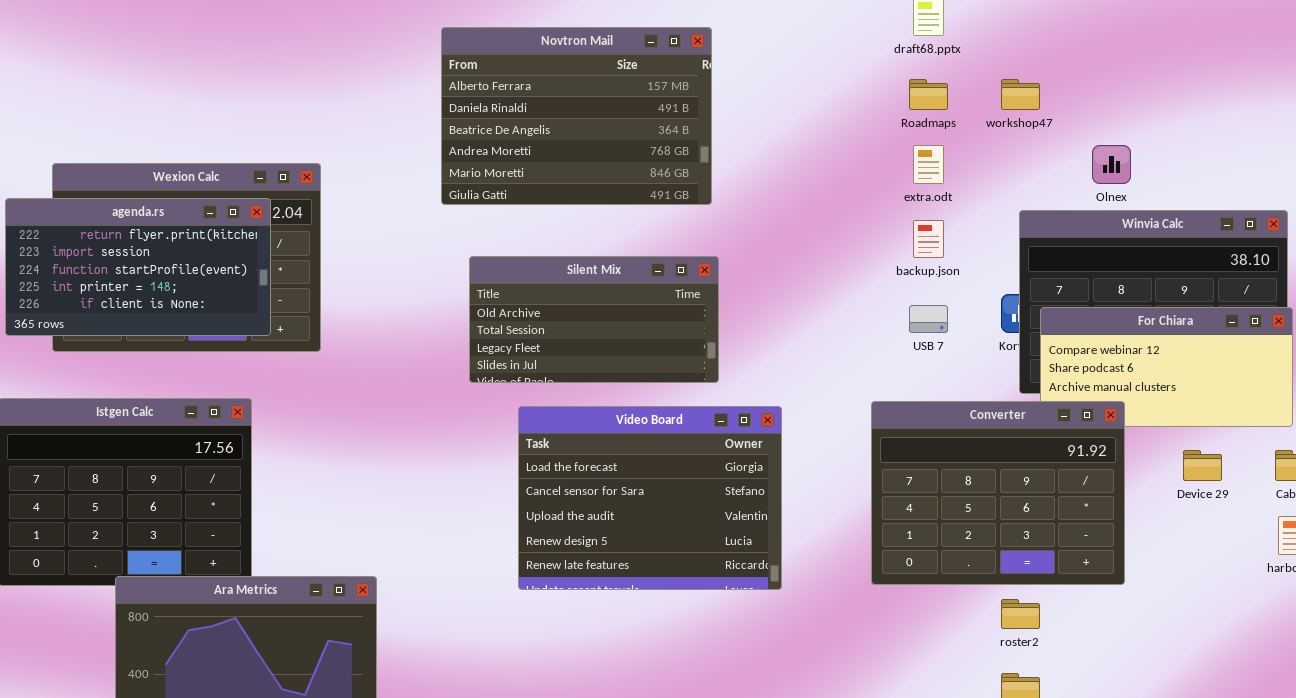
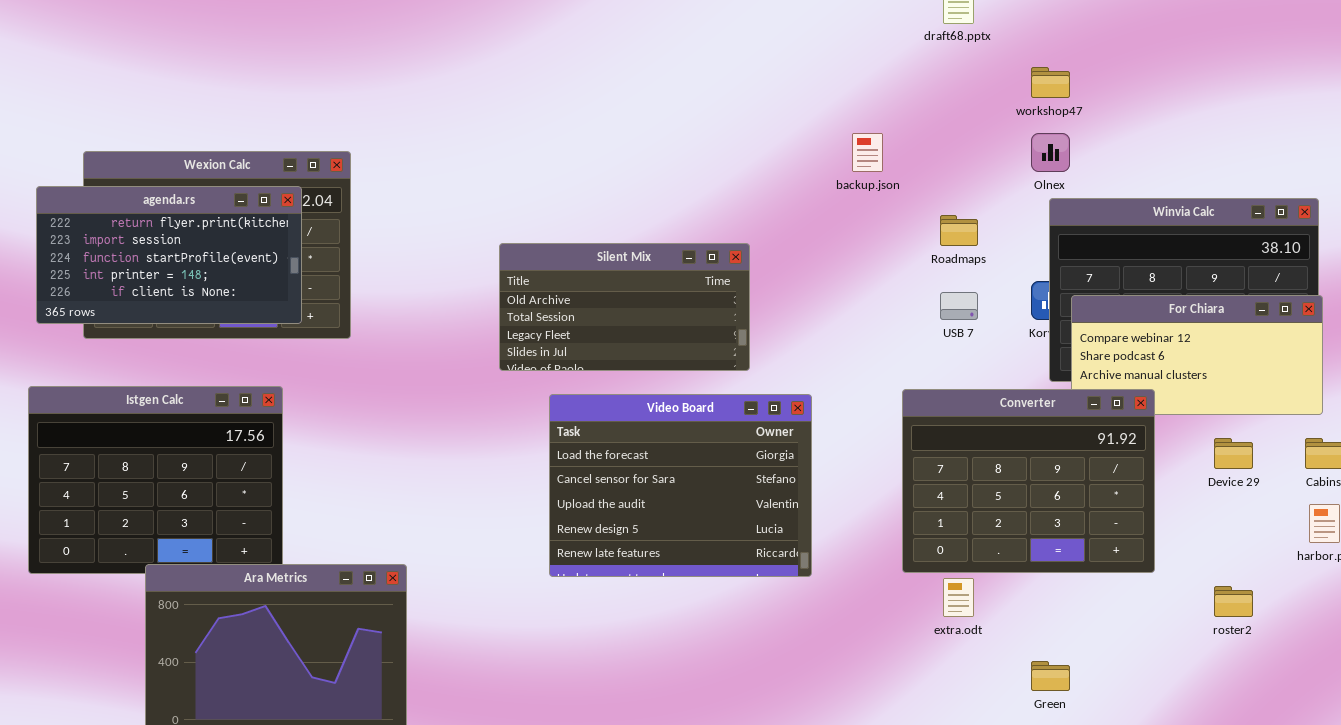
Novtron Mail: [441,27,712,205] -> none, closed
Roadmaps: [909,79,948,110] -> [940,215,978,246], moved
extra.odt: [913,145,944,184] -> [943,578,974,617], moved
Olnex: [1092,145,1131,184] -> [1031,133,1070,172], moved
backup.json: [913,220,944,258] -> [852,133,883,172], moved
roster2: [1001,599,1040,629] -> [1214,586,1253,617], moved

